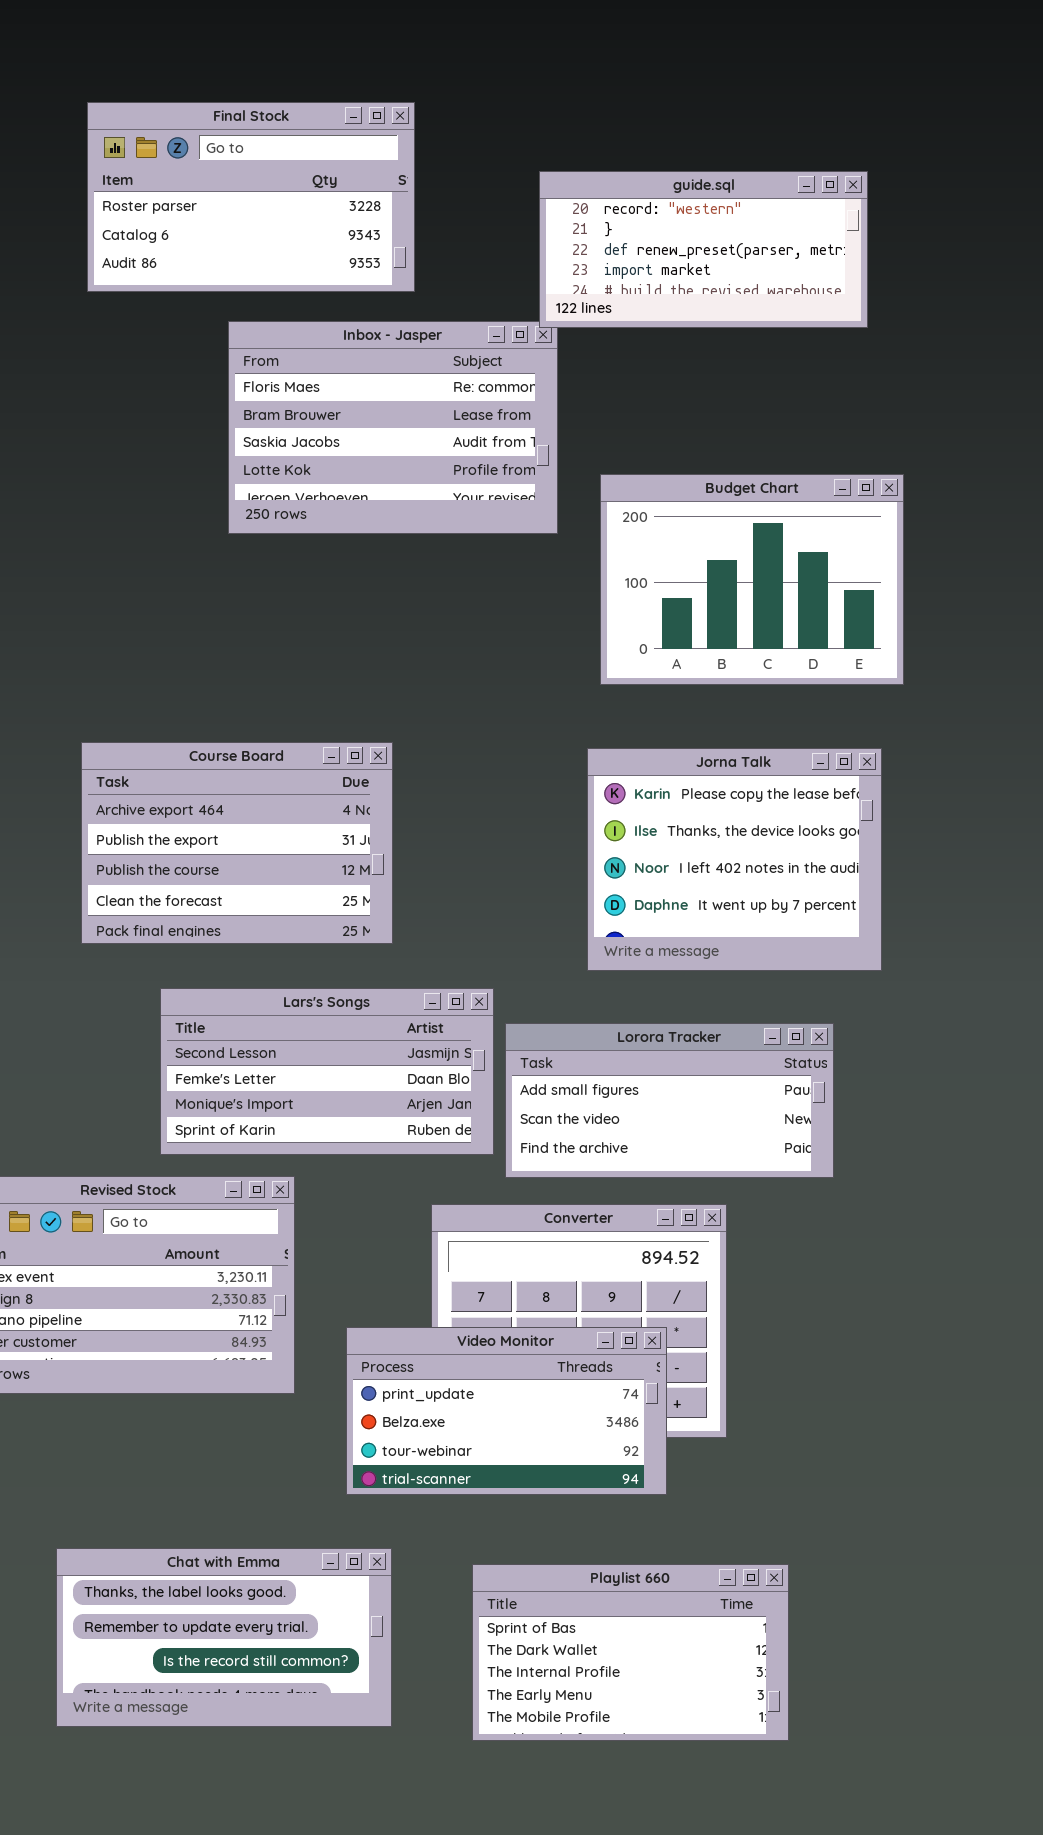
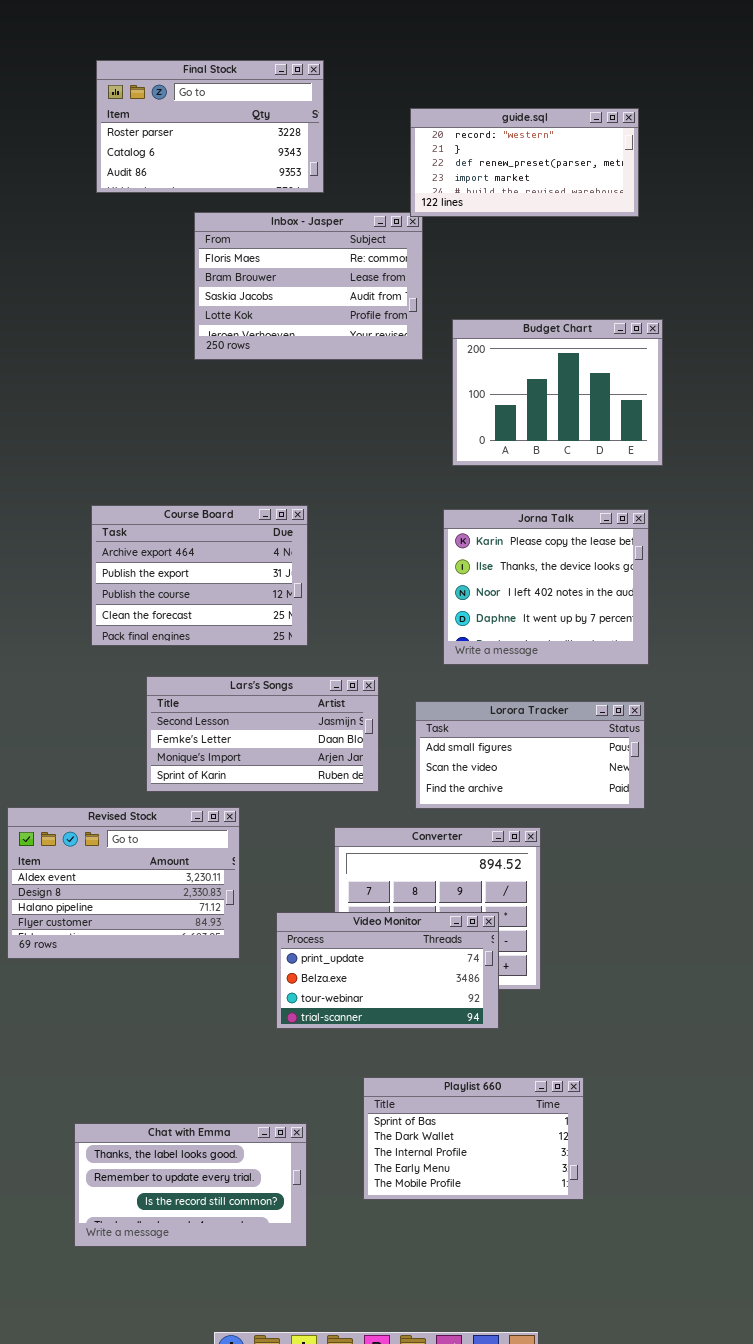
Lorora Tracker: [505,1023,834,1178] -> [415,701,645,809], moved
Chat with Emma: [56,1548,392,1727] -> [74,1123,307,1247], moved

